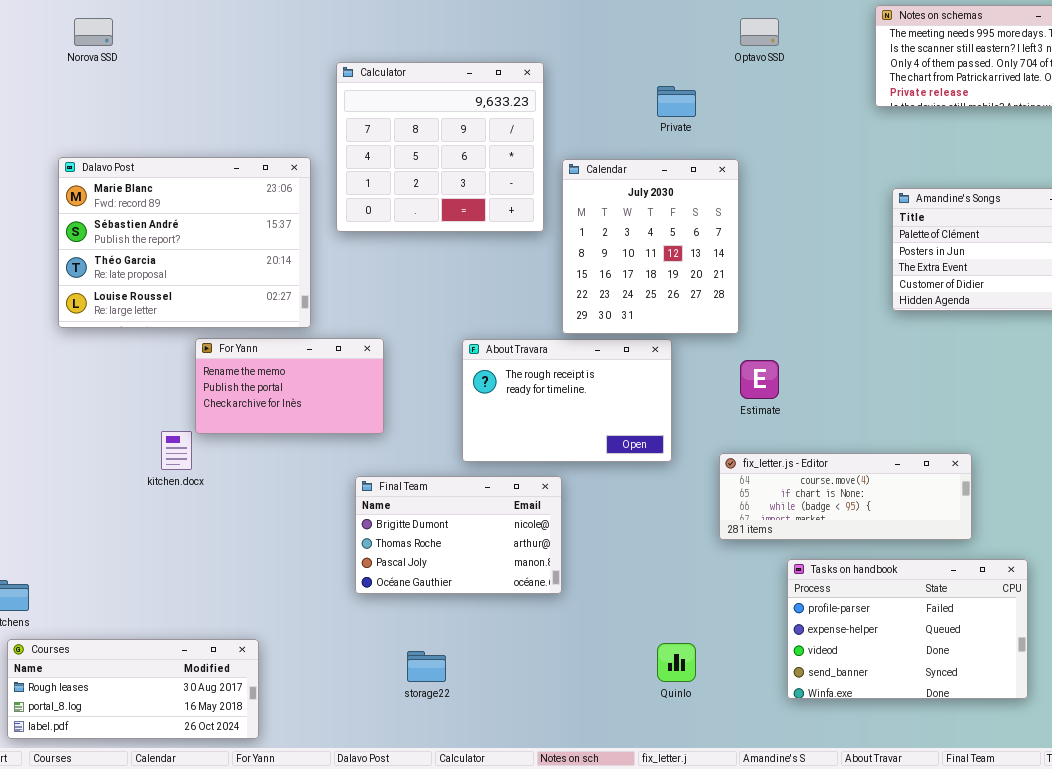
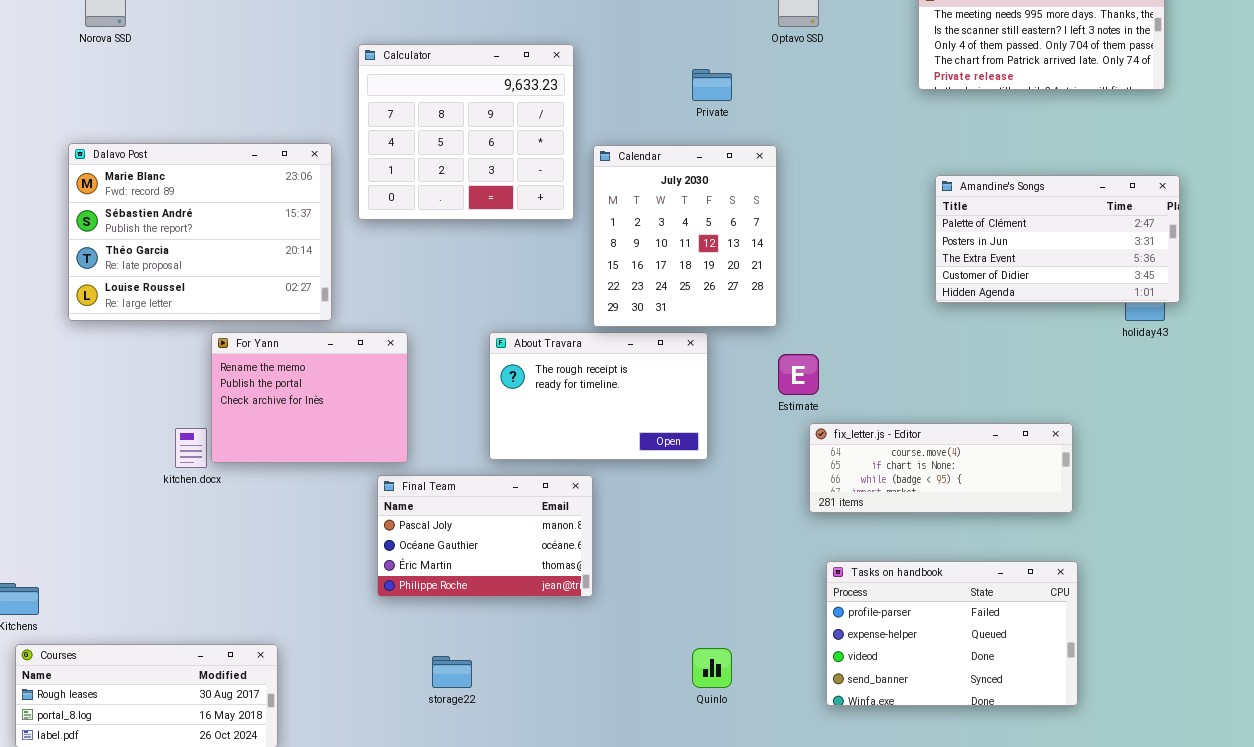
For Yann: [195,338,384,434] -> [211,332,408,463], resized
fix_letter.js - Editor: [719,453,972,540] -> [809,423,1073,513], moved
Final Team: [355,476,562,594] -> [377,475,593,597], scrolled down 2 rows

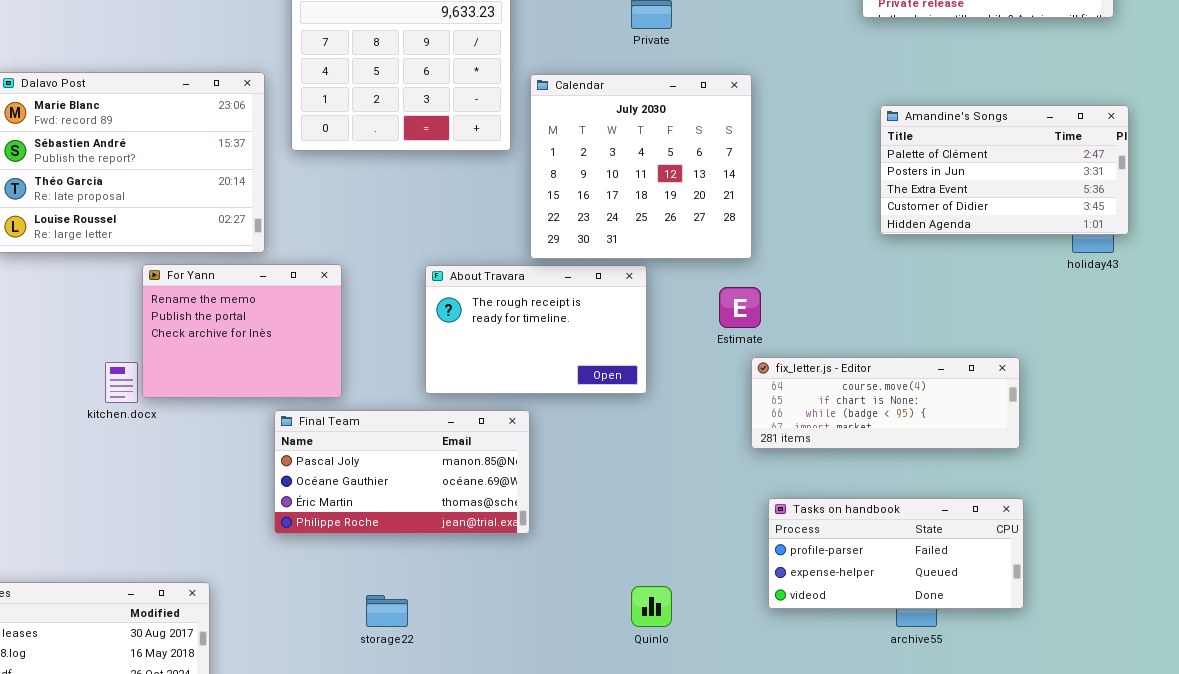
Calendar: [593,145,777,327] -> [530,74,752,259], resized
Final Team: [377,475,593,597] -> [274,410,530,534], resized
Tasks on handbook: [826,561,1078,706] -> [768,498,1024,609], resized

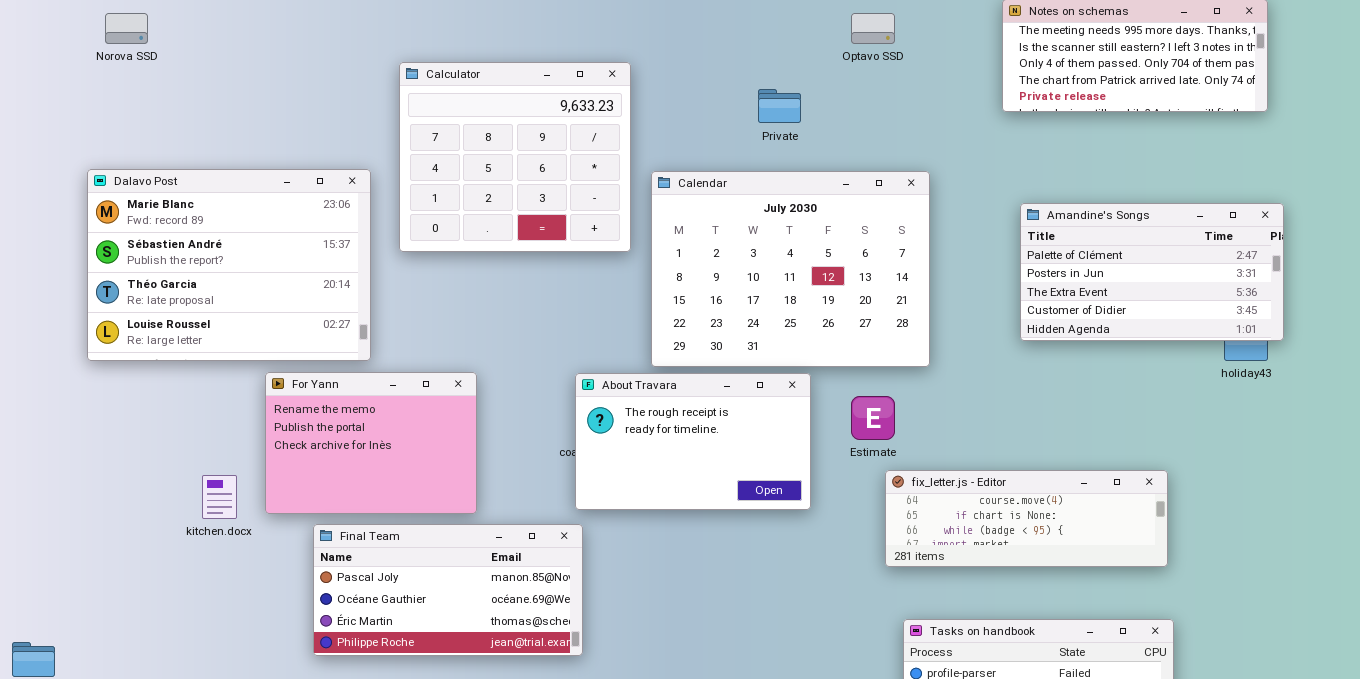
Calendar: [530,74,752,259] -> [651,171,930,367], resized
For Yann: [142,264,342,398] -> [265,372,477,514], moved
About Travara: [425,265,647,394] -> [575,373,811,510], moved
Final Team: [274,410,530,534] -> [313,524,583,656], moved

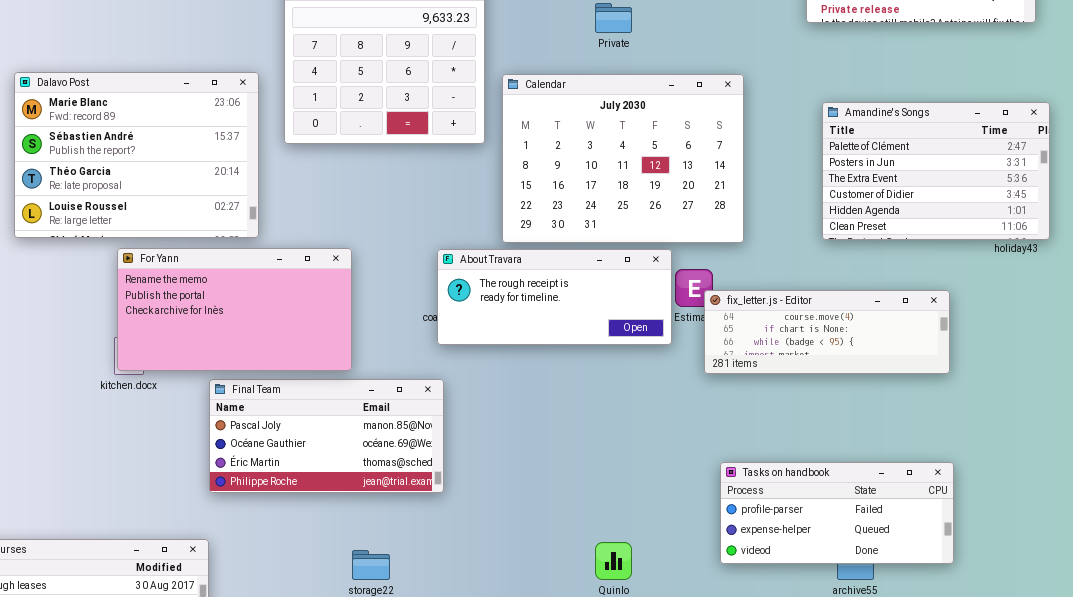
Amandine's Songs: [1020,203,1284,341] -> [822,102,1050,240], resized
For Yann: [265,372,477,514] -> [117,248,352,371], resized
About Travara: [575,373,811,510] -> [437,249,672,345], resized
fix_letter.js - Editor: [885,470,1168,567] -> [704,290,950,374], moved

